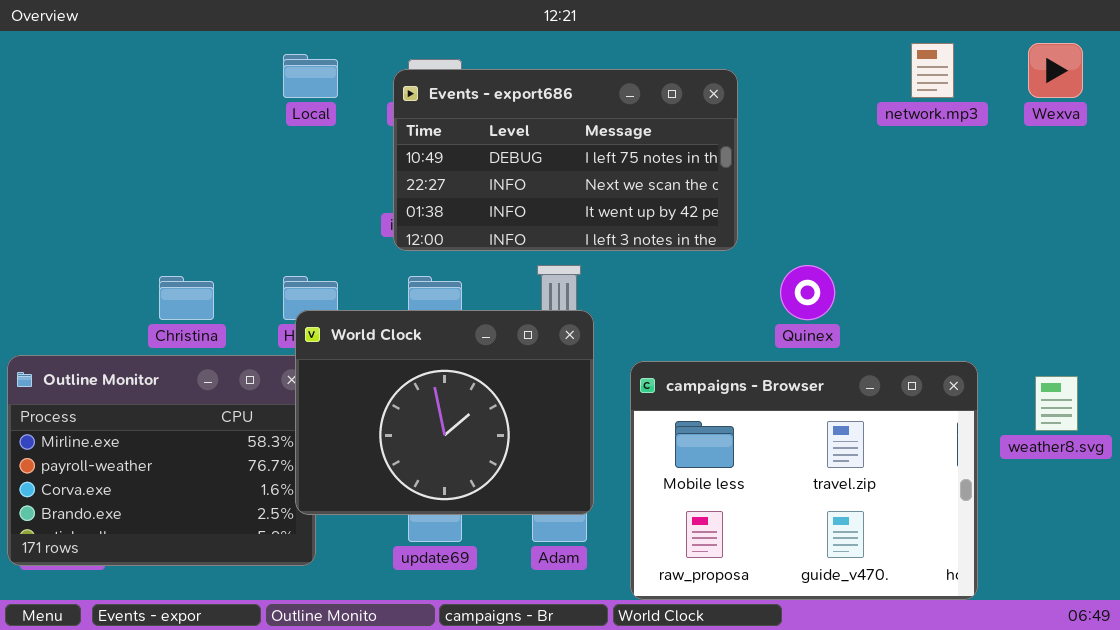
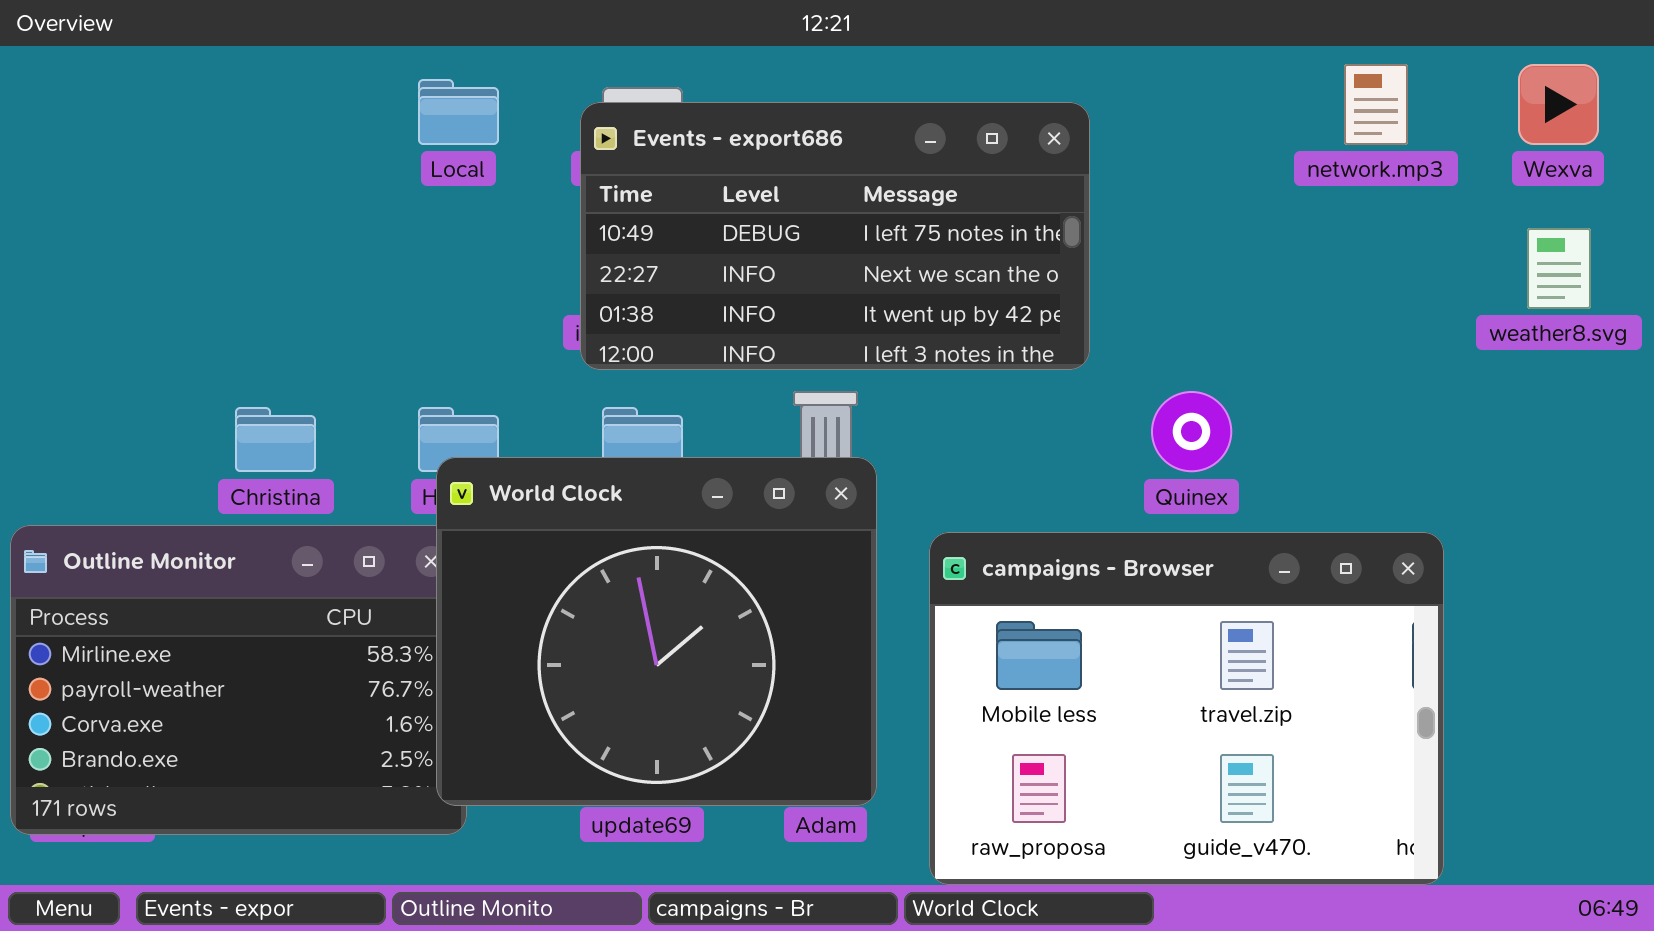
World Clock: [295,310,594,515] -> [436,457,877,806], resized
weather8.svg: [1035,376,1078,431] -> [1527,228,1591,309], moved

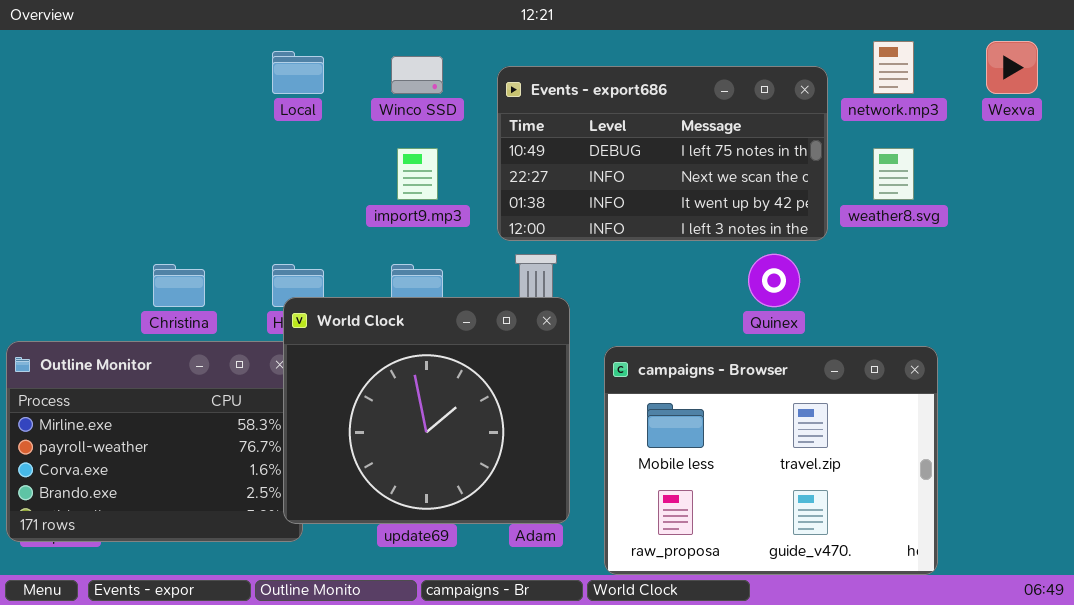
Events - export686: [580,102,1090,370] -> [497,66,828,241], moved
weather8.svg: [1527,228,1591,309] -> [873,148,914,200], moved

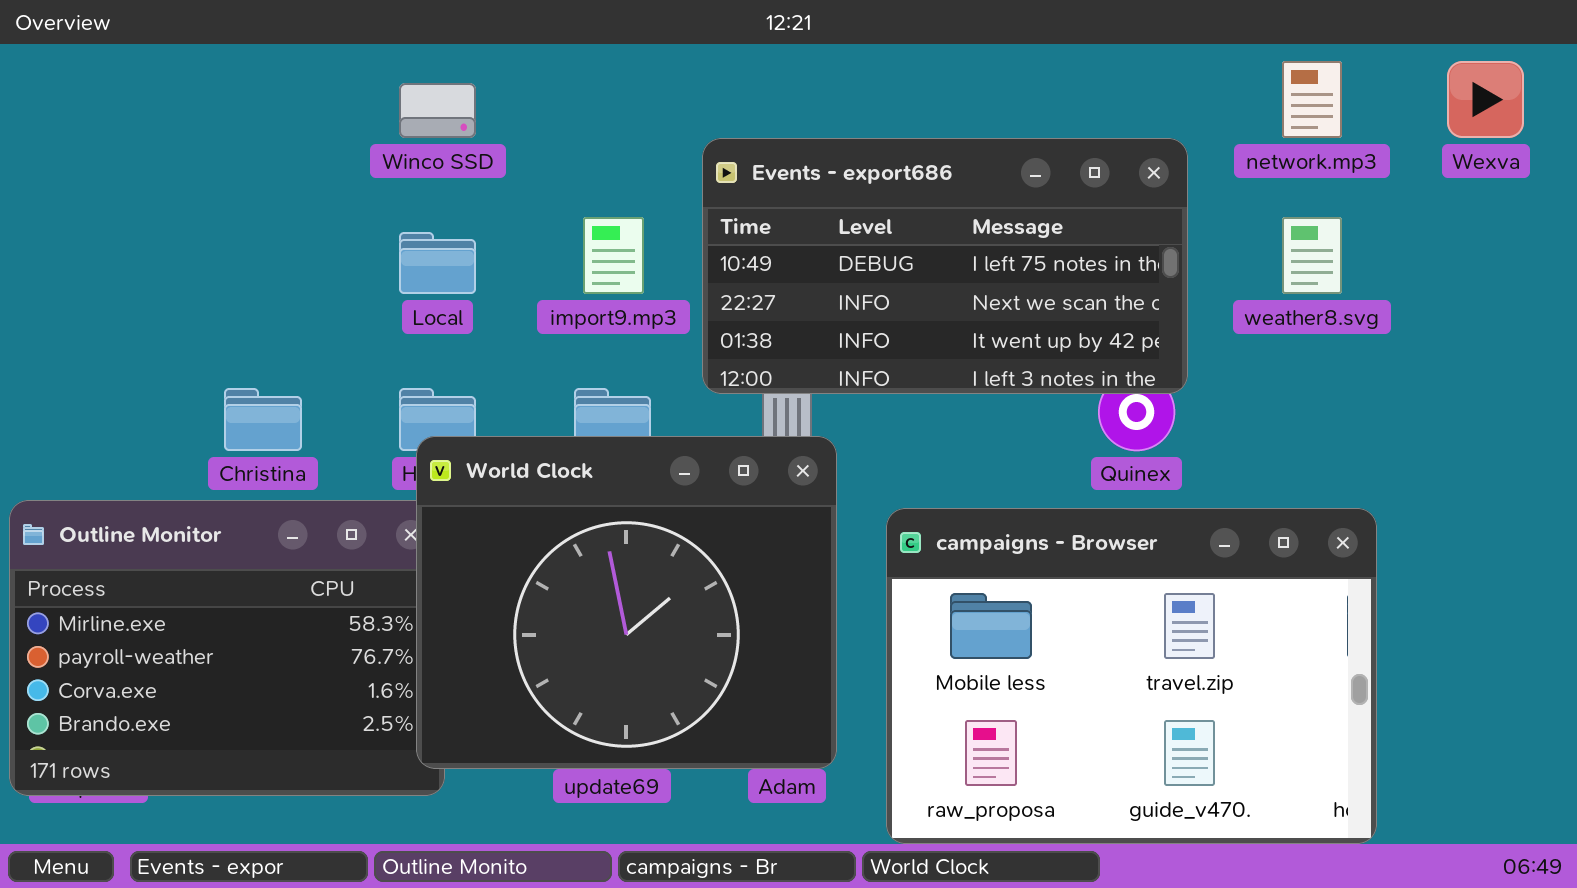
Local: [272,51,324,94] -> [399,232,476,294], moved
Winco SSD: [391,56,443,94] -> [399,83,476,138], moved
Events - export686: [497,66,828,241] -> [702,138,1188,394], moved

